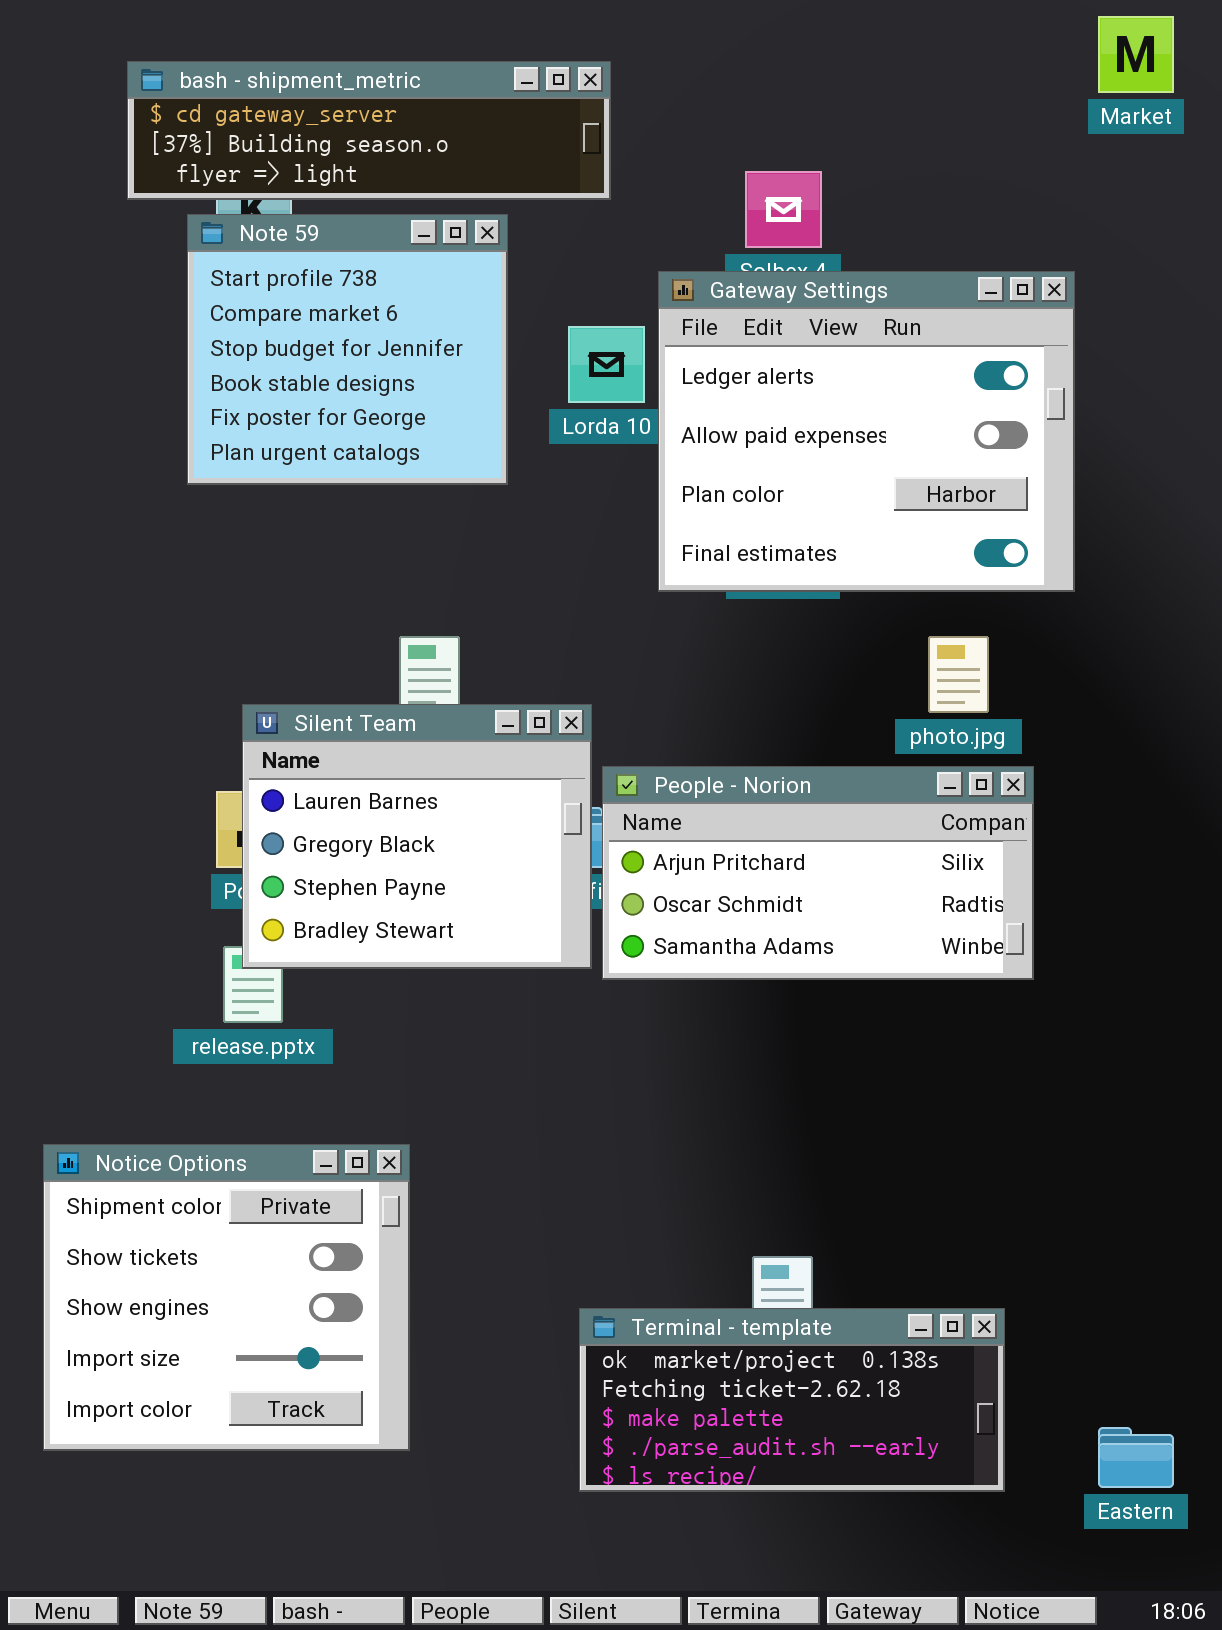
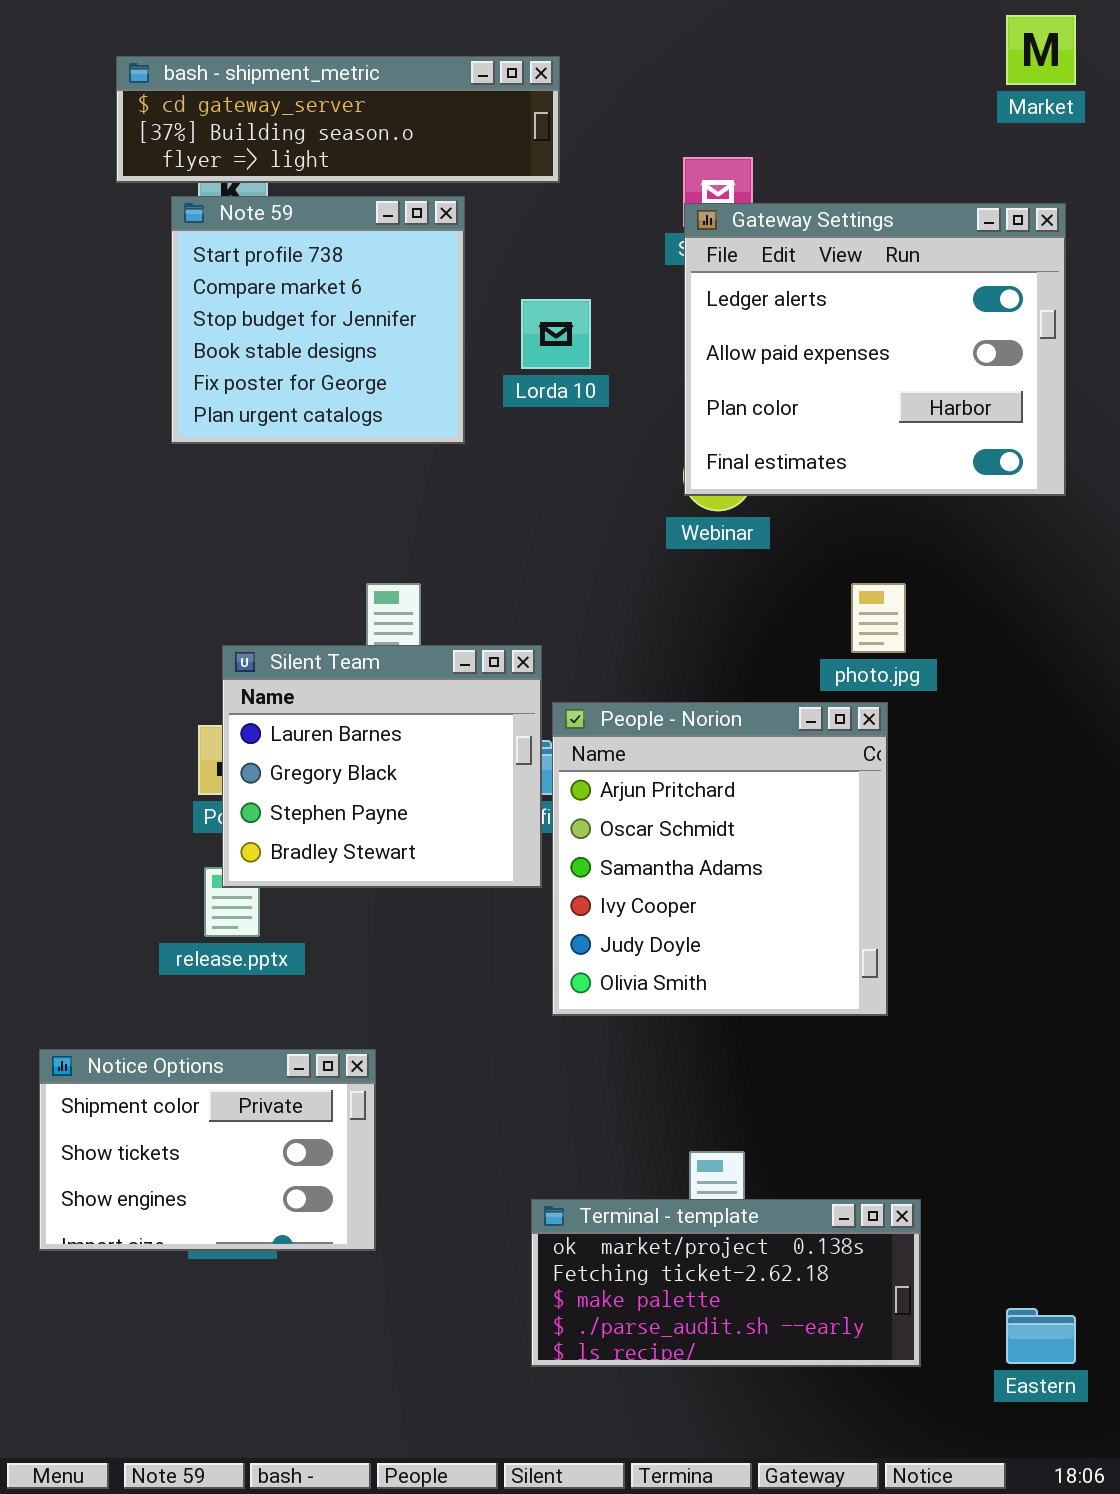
Gateway Settings: [658,271,1075,592] -> [684,203,1066,496], moved
People - Norion: [602,766,1034,980] -> [552,702,888,1016], resized
Notice Options: [43,1144,410,1451] -> [39,1049,376,1251], resized

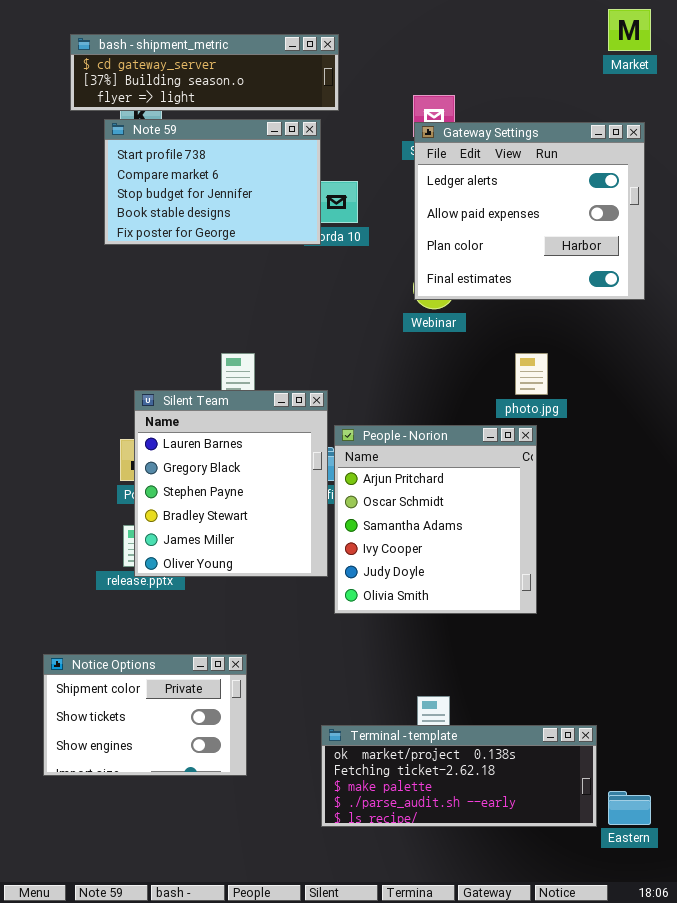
Note 59: [171,196,465,444] -> [104,119,321,245], resized
Silent Team: [222,645,542,888] -> [134,390,328,577], resized
Notice Options: [39,1049,376,1251] -> [43,654,247,776], moved
Terminal - template: [531,1199,921,1367] -> [321,725,597,827], resized

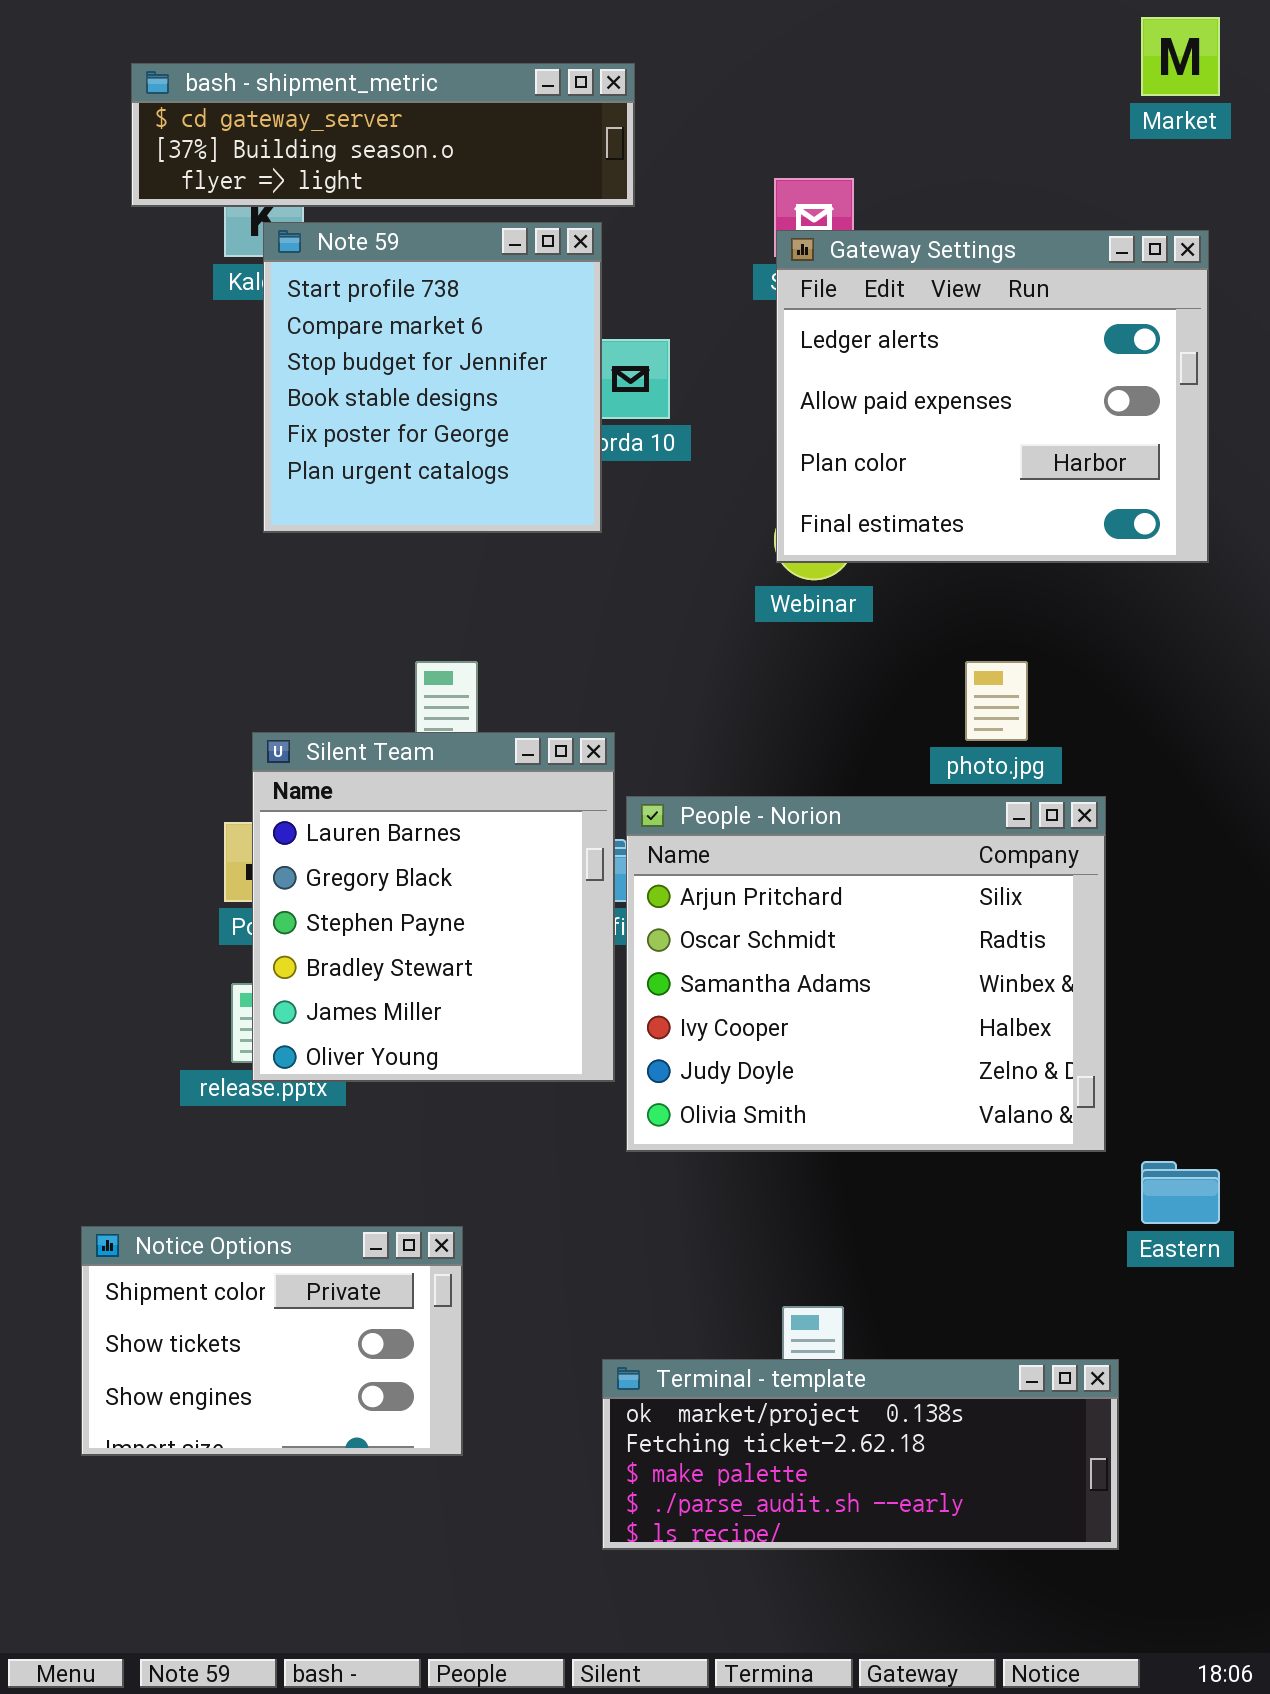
Note 59: [104,119,321,245] -> [263,222,602,533], resized
People - Norion: [334,425,537,614] -> [626,796,1106,1152], resized
Eastern: [608,791,651,825] -> [1141,1161,1220,1224], moved

